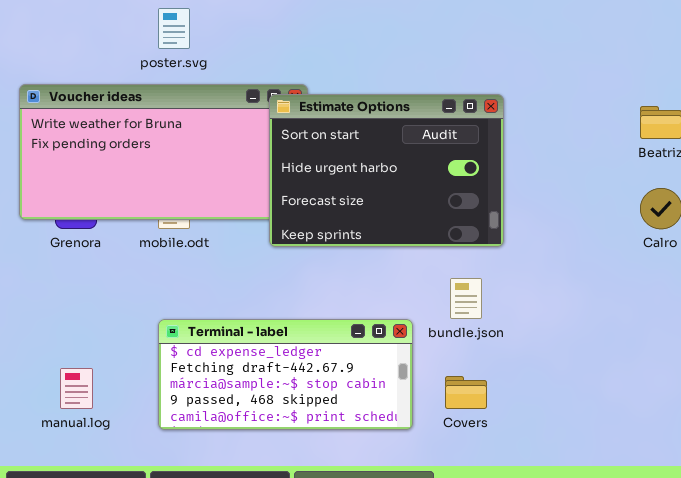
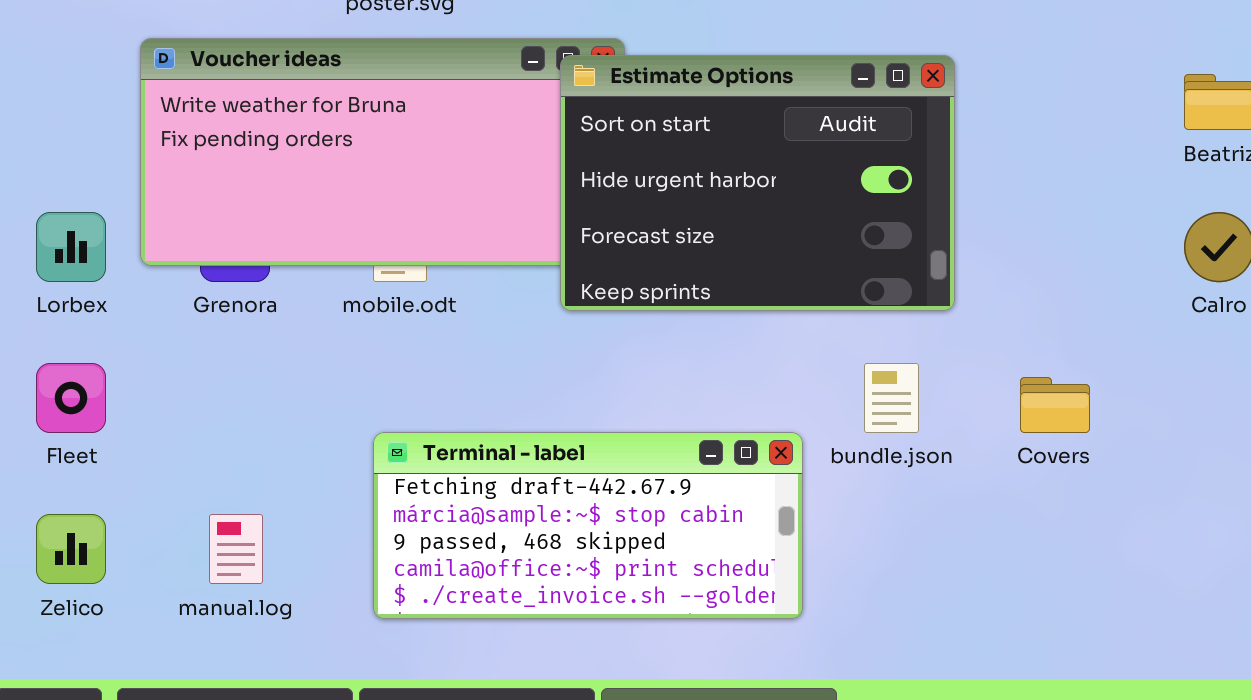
Terminal - label: [158,319,413,430] -> [373,432,803,619], scrolled down 1 row
Covers: [445,376,487,409] -> [1020,377,1090,433], moved

